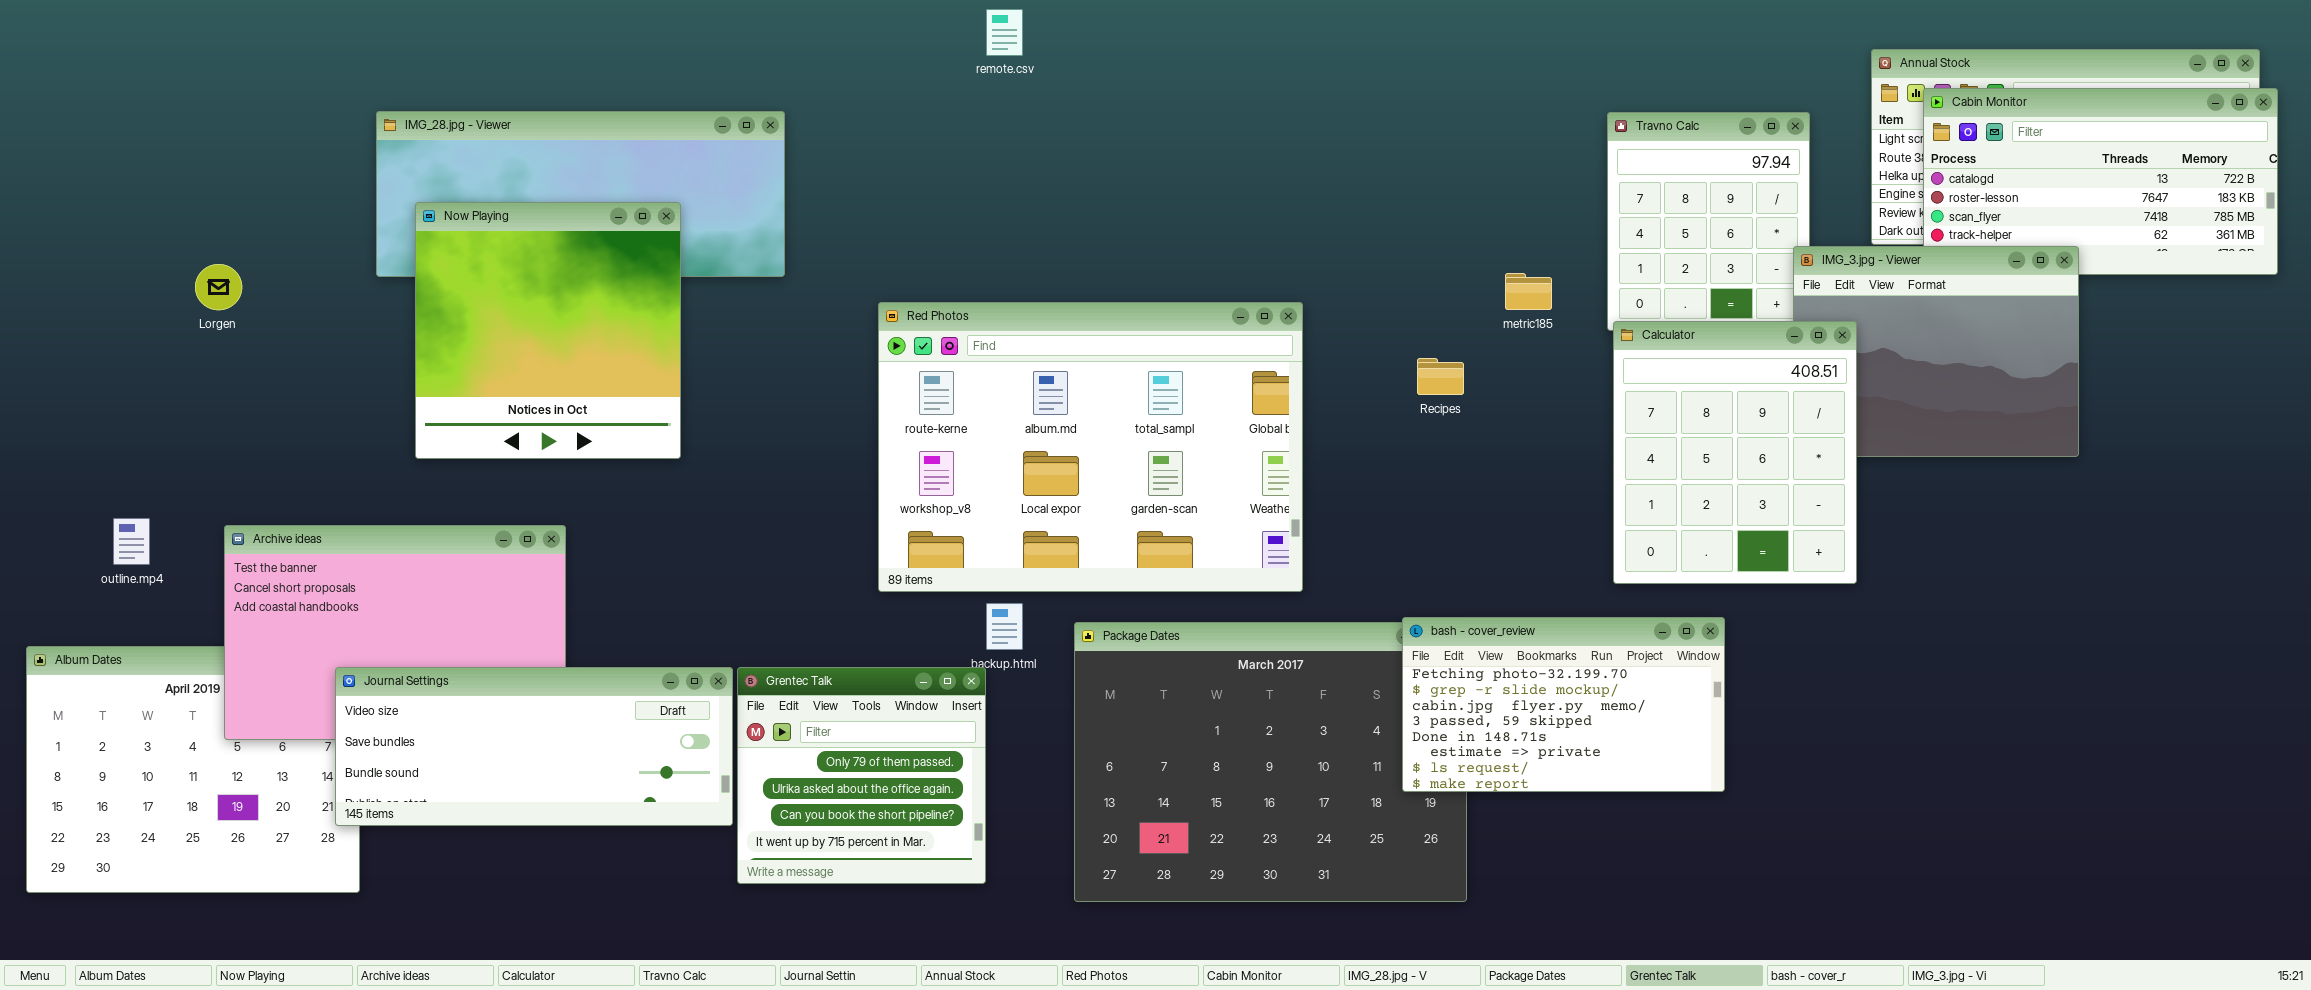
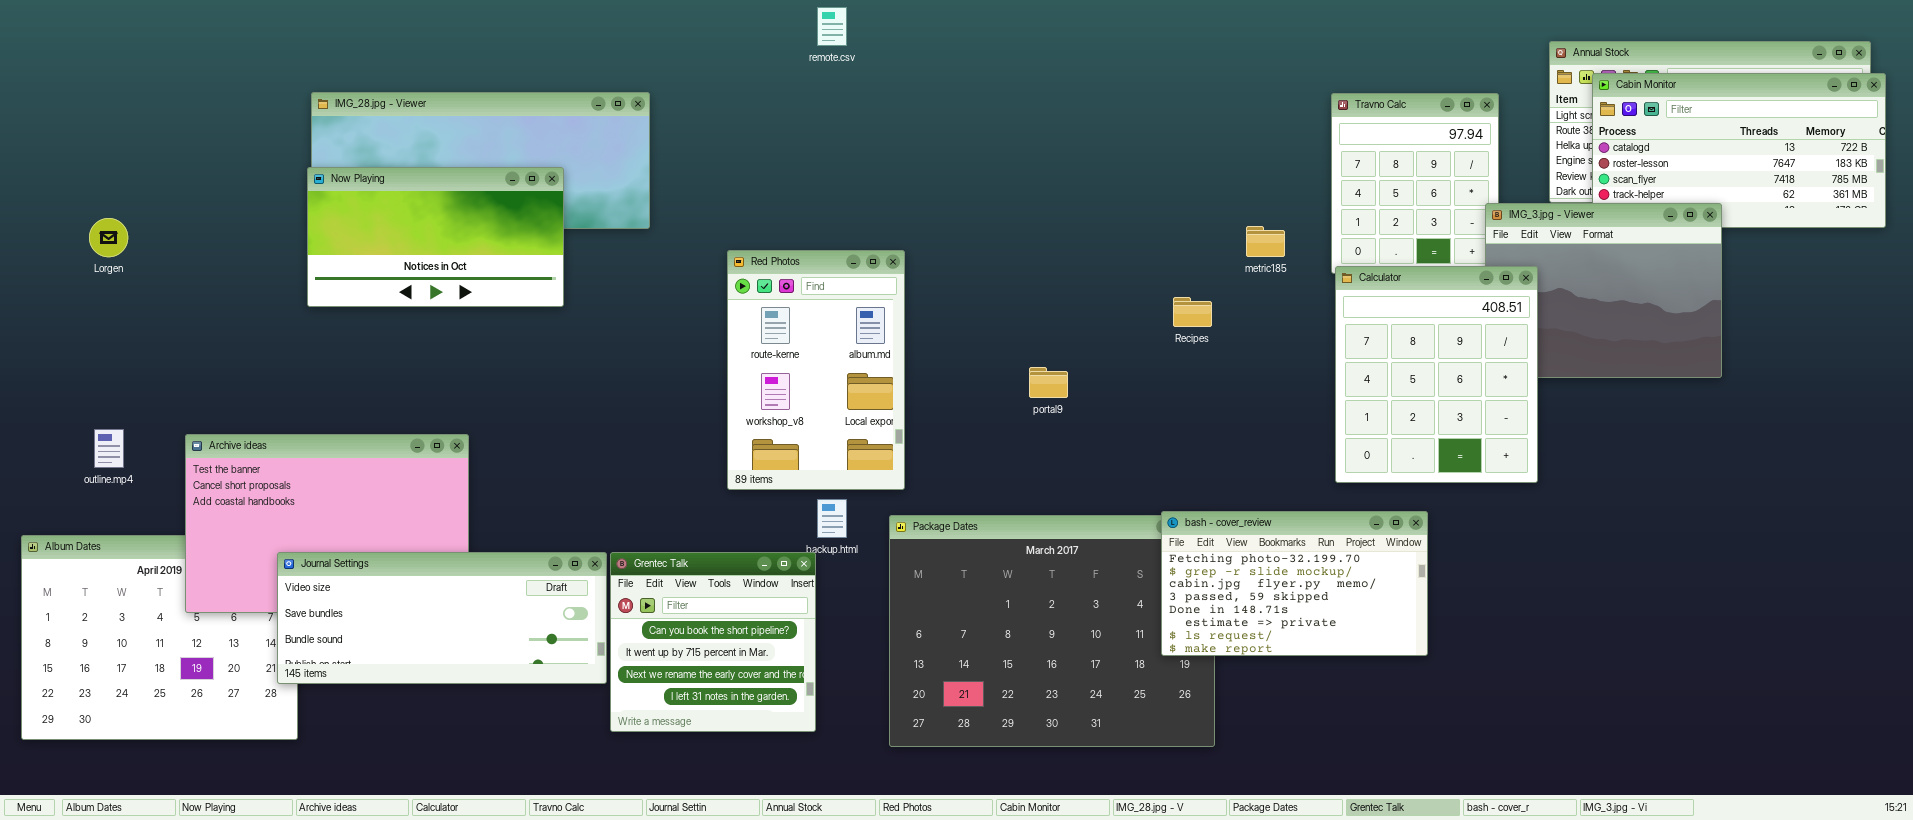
Now Playing: [415,202,681,459] -> [307,167,564,307], resized
Lorgen: [195,264,242,310] -> [89,218,128,257], moved
Red Photos: [878,302,1303,592] -> [727,250,905,490], resized
Grentec Talk: [737,667,986,884] -> [610,552,816,732], scrolled down 2 rows

